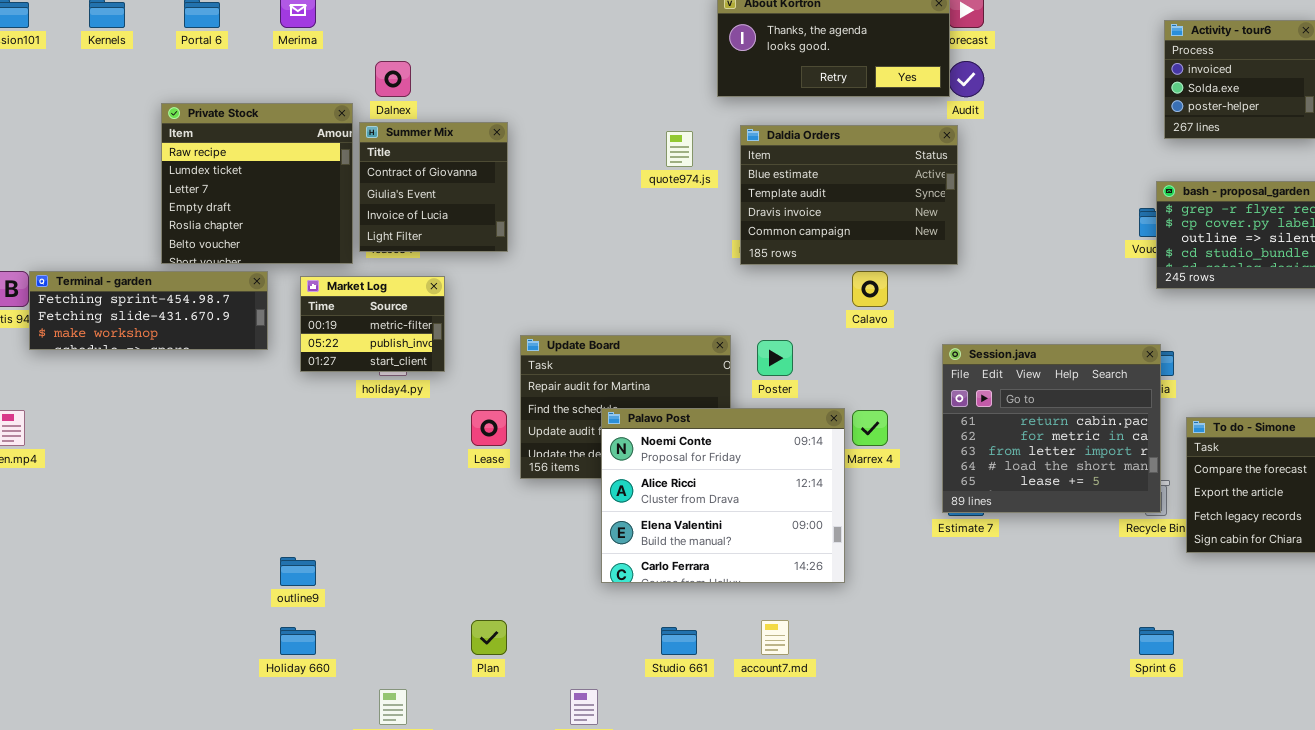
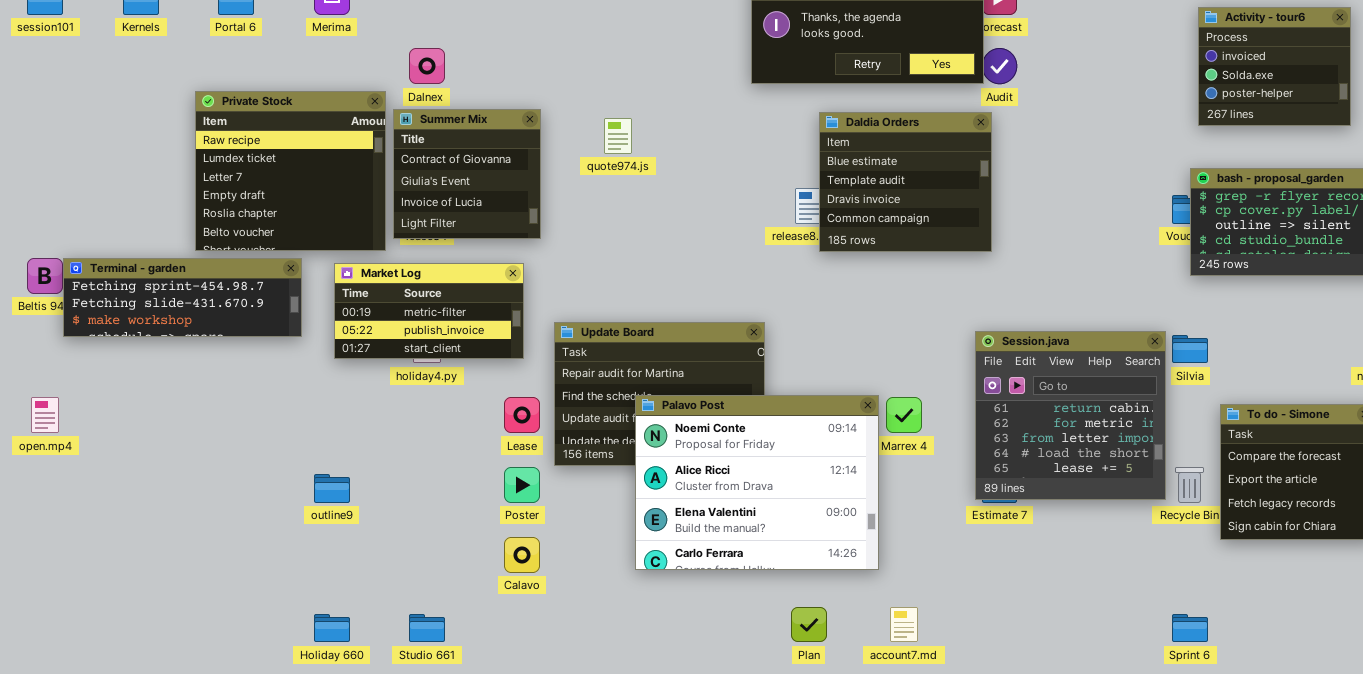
Daldia Orders: [740,125,958,265] -> [819,112,992,252], resized
quote974.js: [666,131,693,167] -> [604,118,632,154], moved
Calavo: [852,271,888,307] -> [504,537,540,573], moved
Market Log: [300,276,445,372] -> [334,263,524,359], resized
Poster: [757,340,793,376] -> [504,467,540,503], moved
Session.java: [942,344,1161,513] -> [975,331,1166,500], resized
outline9: [280,557,316,586] -> [314,474,350,503], moved
Plan: [471,620,507,655] -> [791,607,827,642], moved
account7.md: [761,620,789,655] -> [890,607,918,642], moved
Studio 661: [661,627,697,655] -> [409,614,445,642], moved

